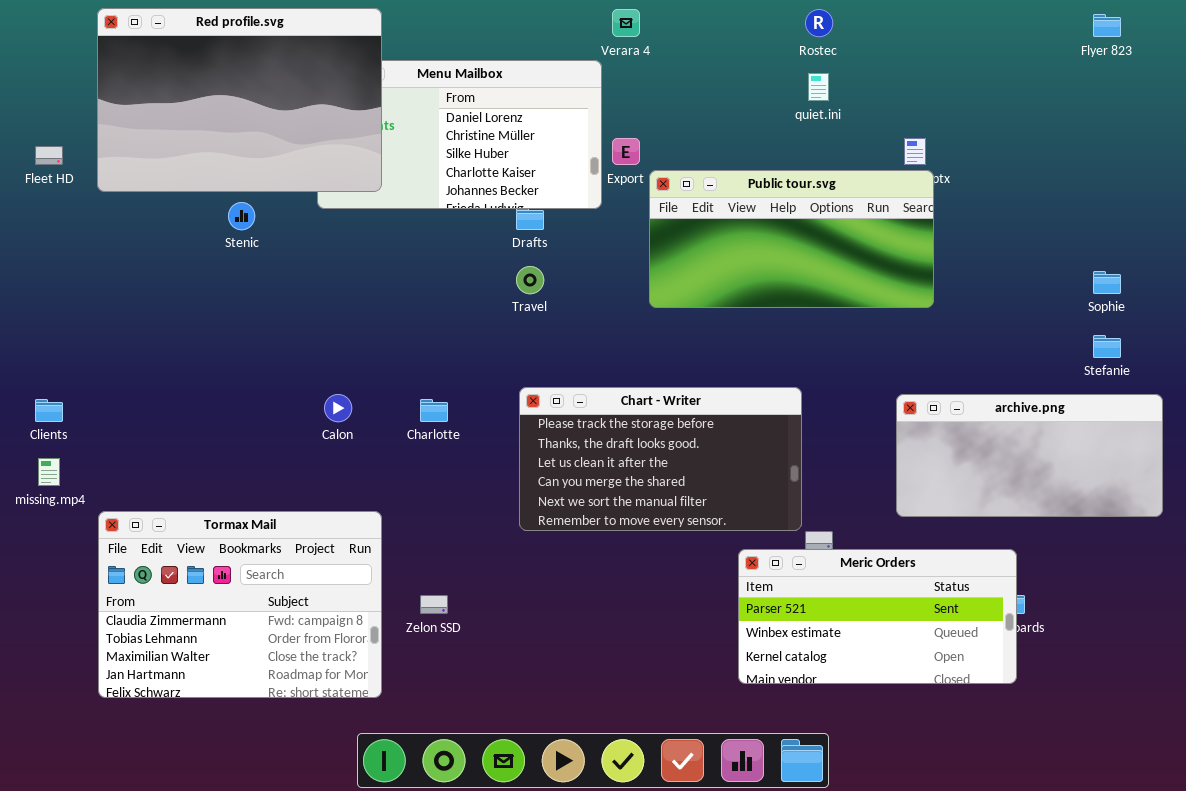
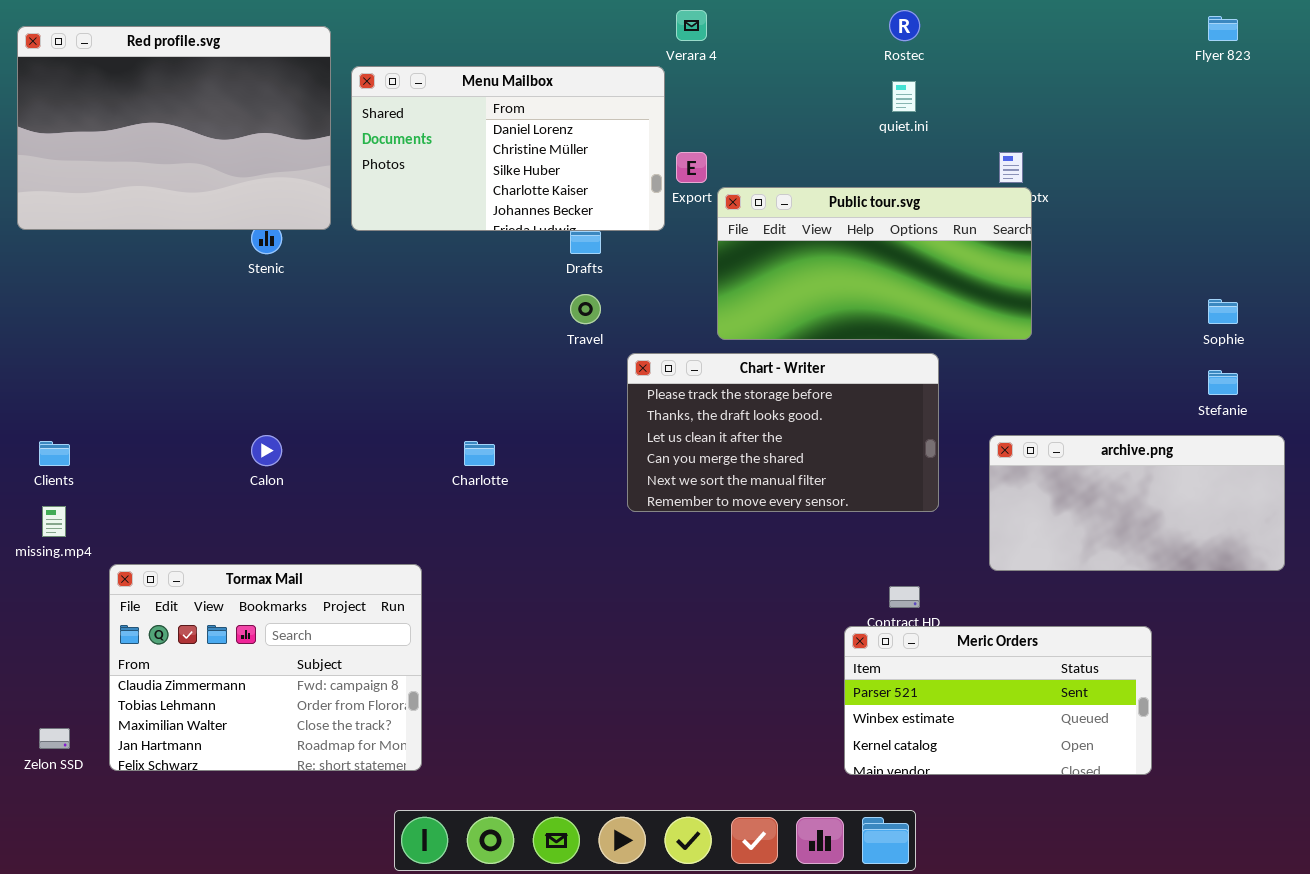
Red profile.svg: [97,8,382,192] -> [17,26,331,230], moved
Chart - Writer: [519,387,802,531] -> [627,353,939,512], moved
Calon: [324,394,352,422] -> [251,435,282,466], moved
Meric Orders: [738,549,1017,684] -> [844,626,1152,775], moved
Zelon SSD: [420,595,448,614] -> [39,728,70,749], moved

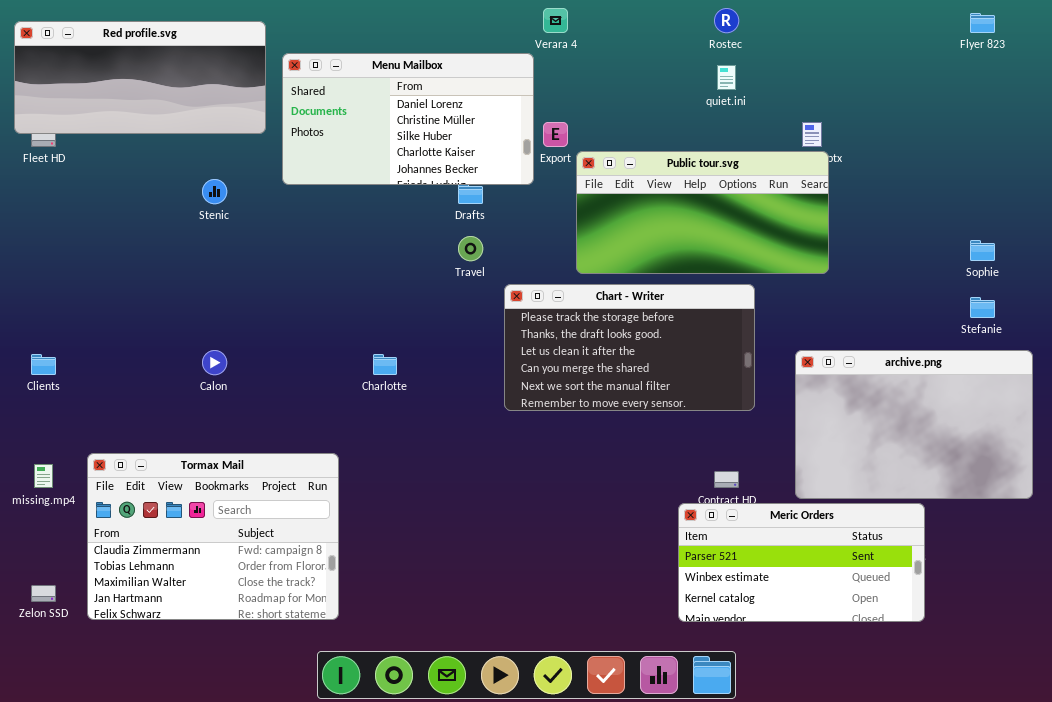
Red profile.svg: [17,26,331,230] -> [14,21,266,134], resized
archive.png: [989,435,1285,571] -> [795,350,1033,499], resized
missing.mp4: [42,506,66,537] -> [34,464,53,488], moved

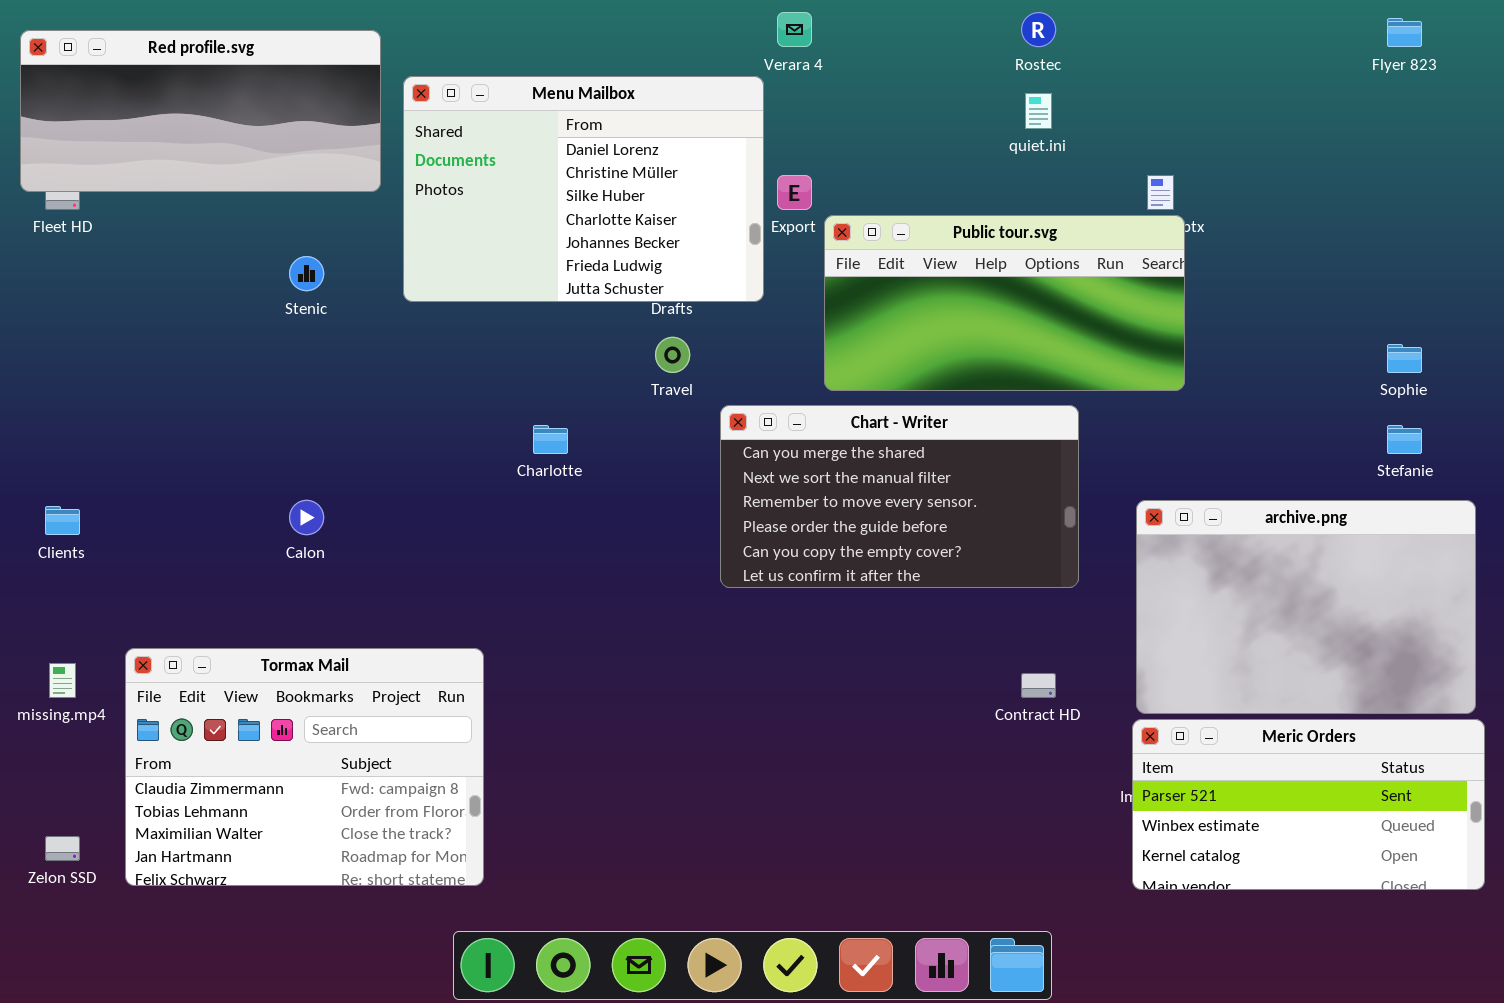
Menu Mailbox: [282,53,534,185] -> [403,76,764,302], resized
Chart - Writer: [504,284,755,411] -> [720,405,1079,588], scrolled down 3 rows
Charlotte: [373,354,397,375] -> [533,425,568,454], moved
Meric Orders: [678,503,925,622] -> [1132,719,1485,890], moved

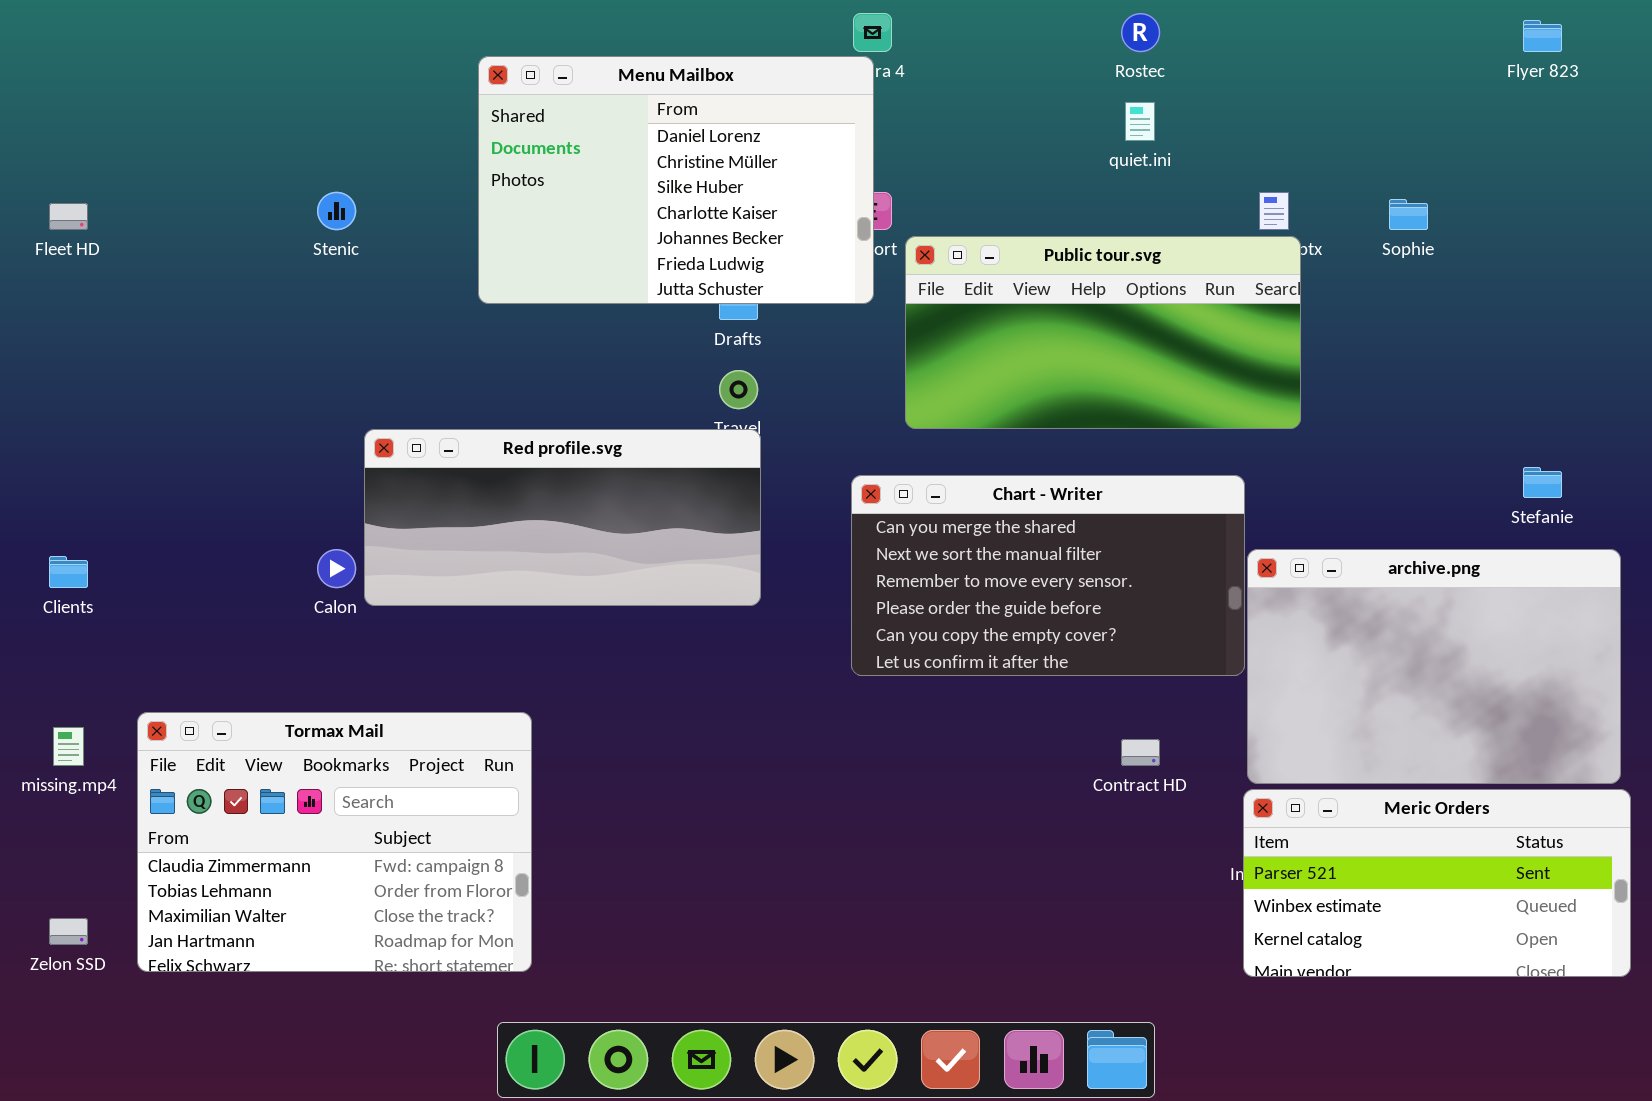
Red profile.svg: [20,30,381,192] -> [364,429,761,606], moved
Menu Mailbox: [403,76,764,302] -> [478,56,874,304], moved
Stenic: [289,256,324,291] -> [317,192,356,230], moved
Sophie: [1387,344,1422,373] -> [1389,199,1428,230], moved
Chart - Writer: [720,405,1079,588] -> [851,475,1245,676], moved

